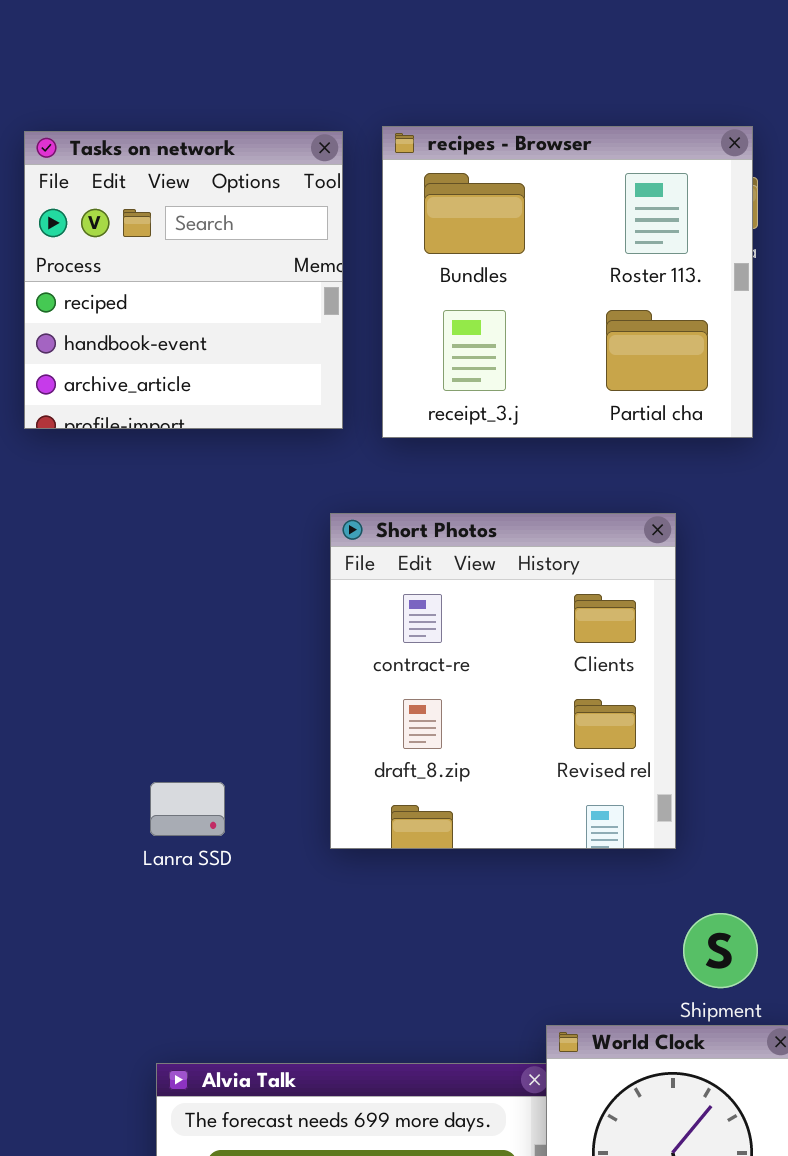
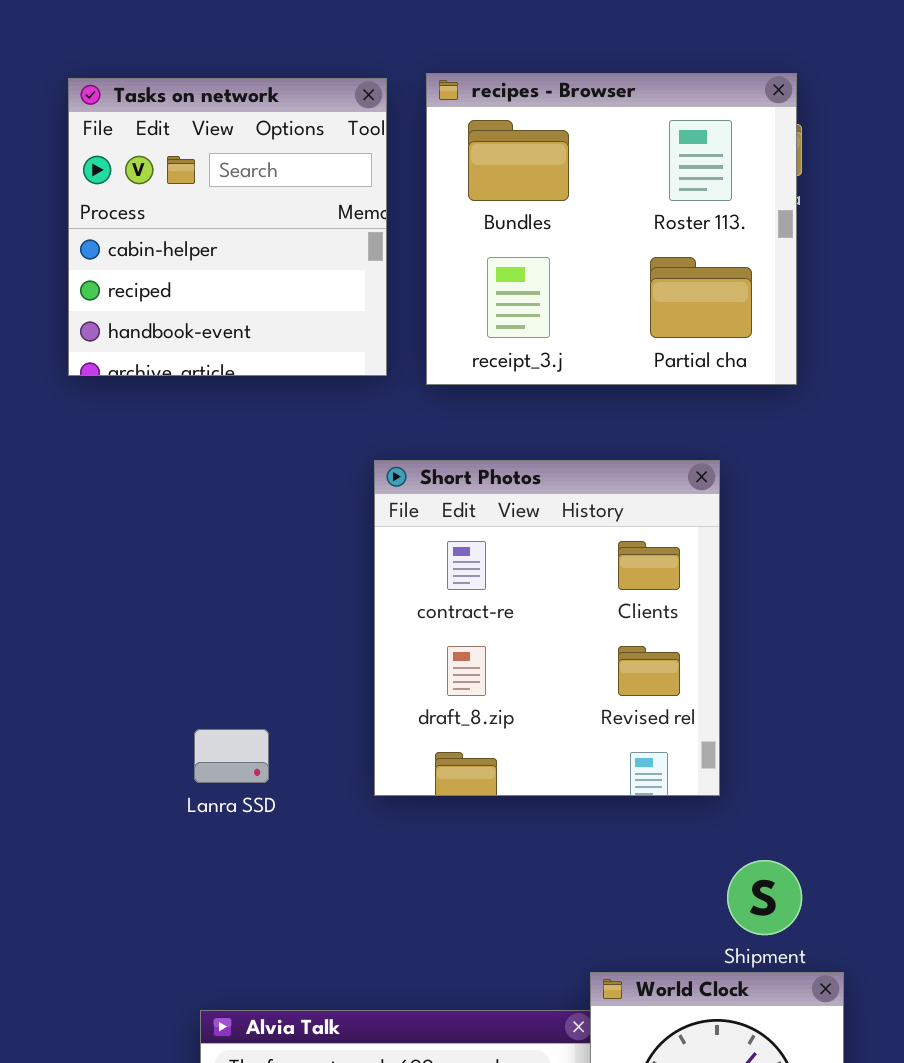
Tasks on network: [24,131,343,429] -> [68,78,387,376], scrolled up 1 row

